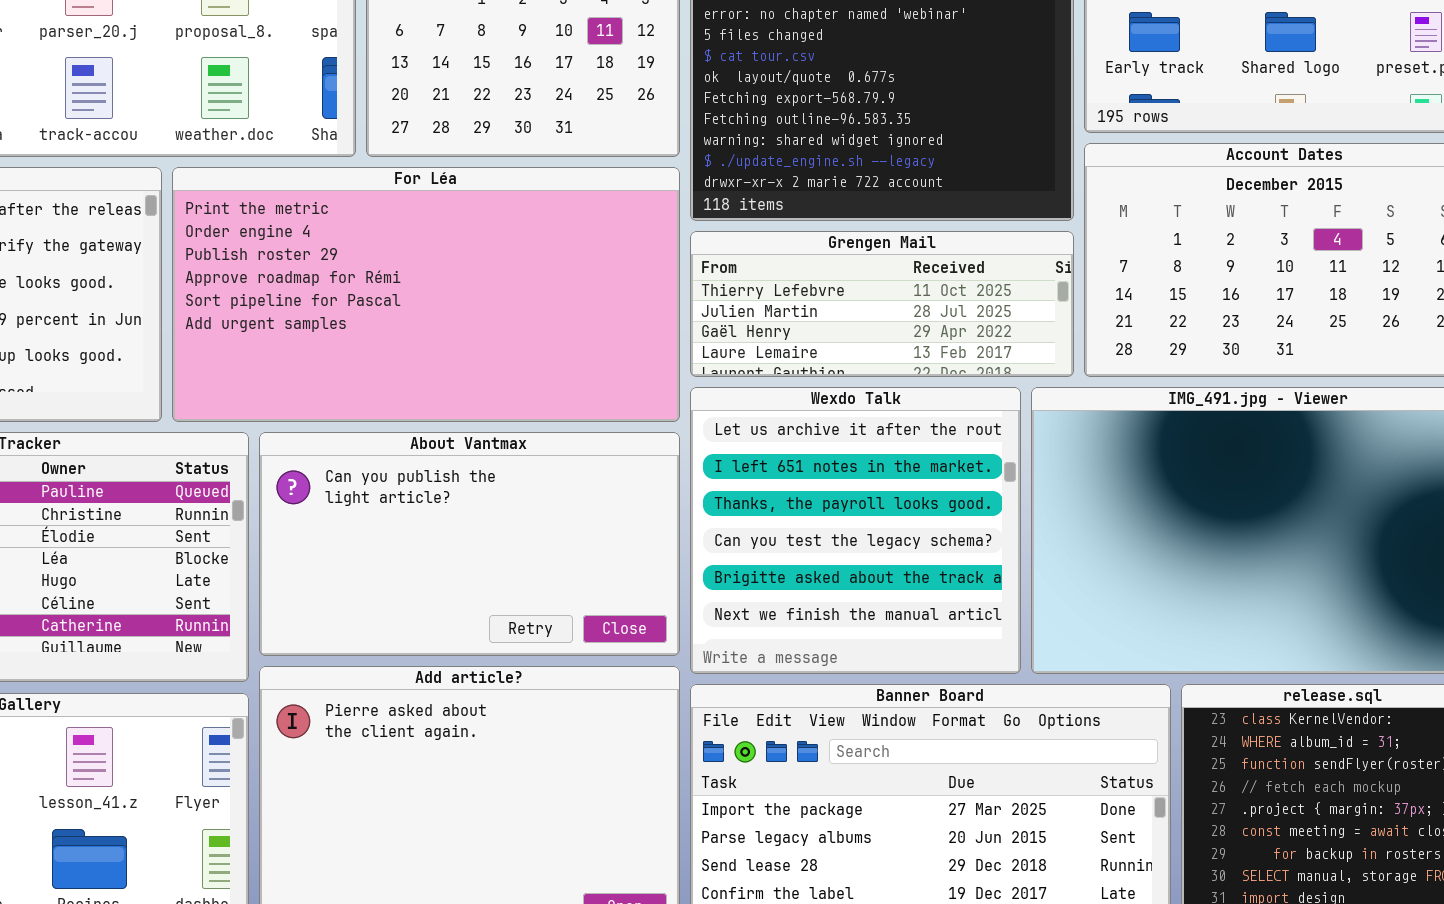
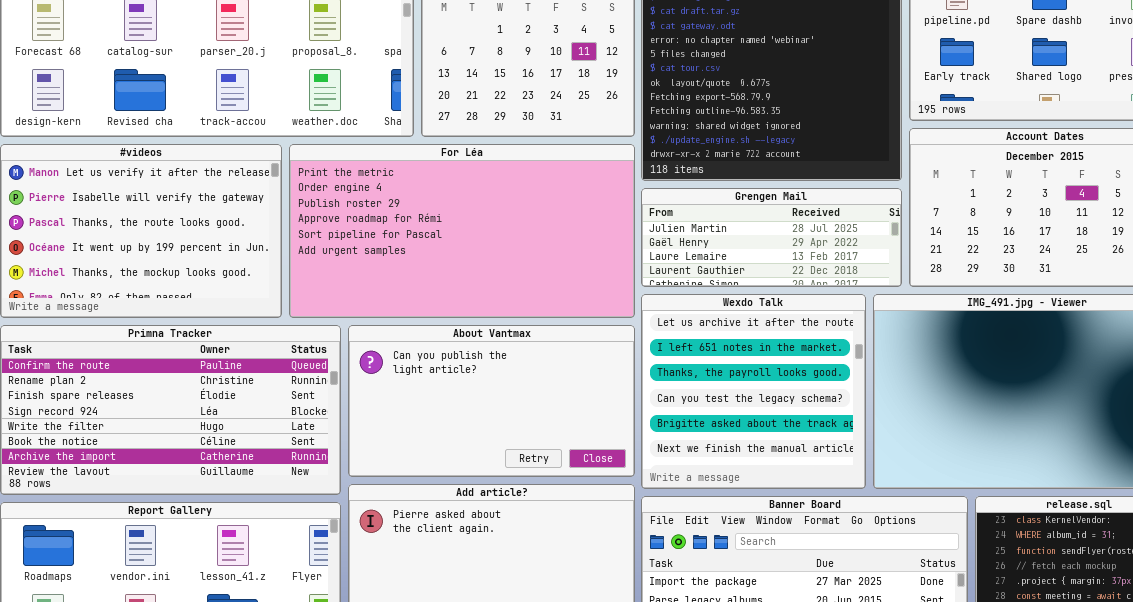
Grengen Mail: [690,231,1074,377] -> [641,188,902,287], scrolled down 1 row

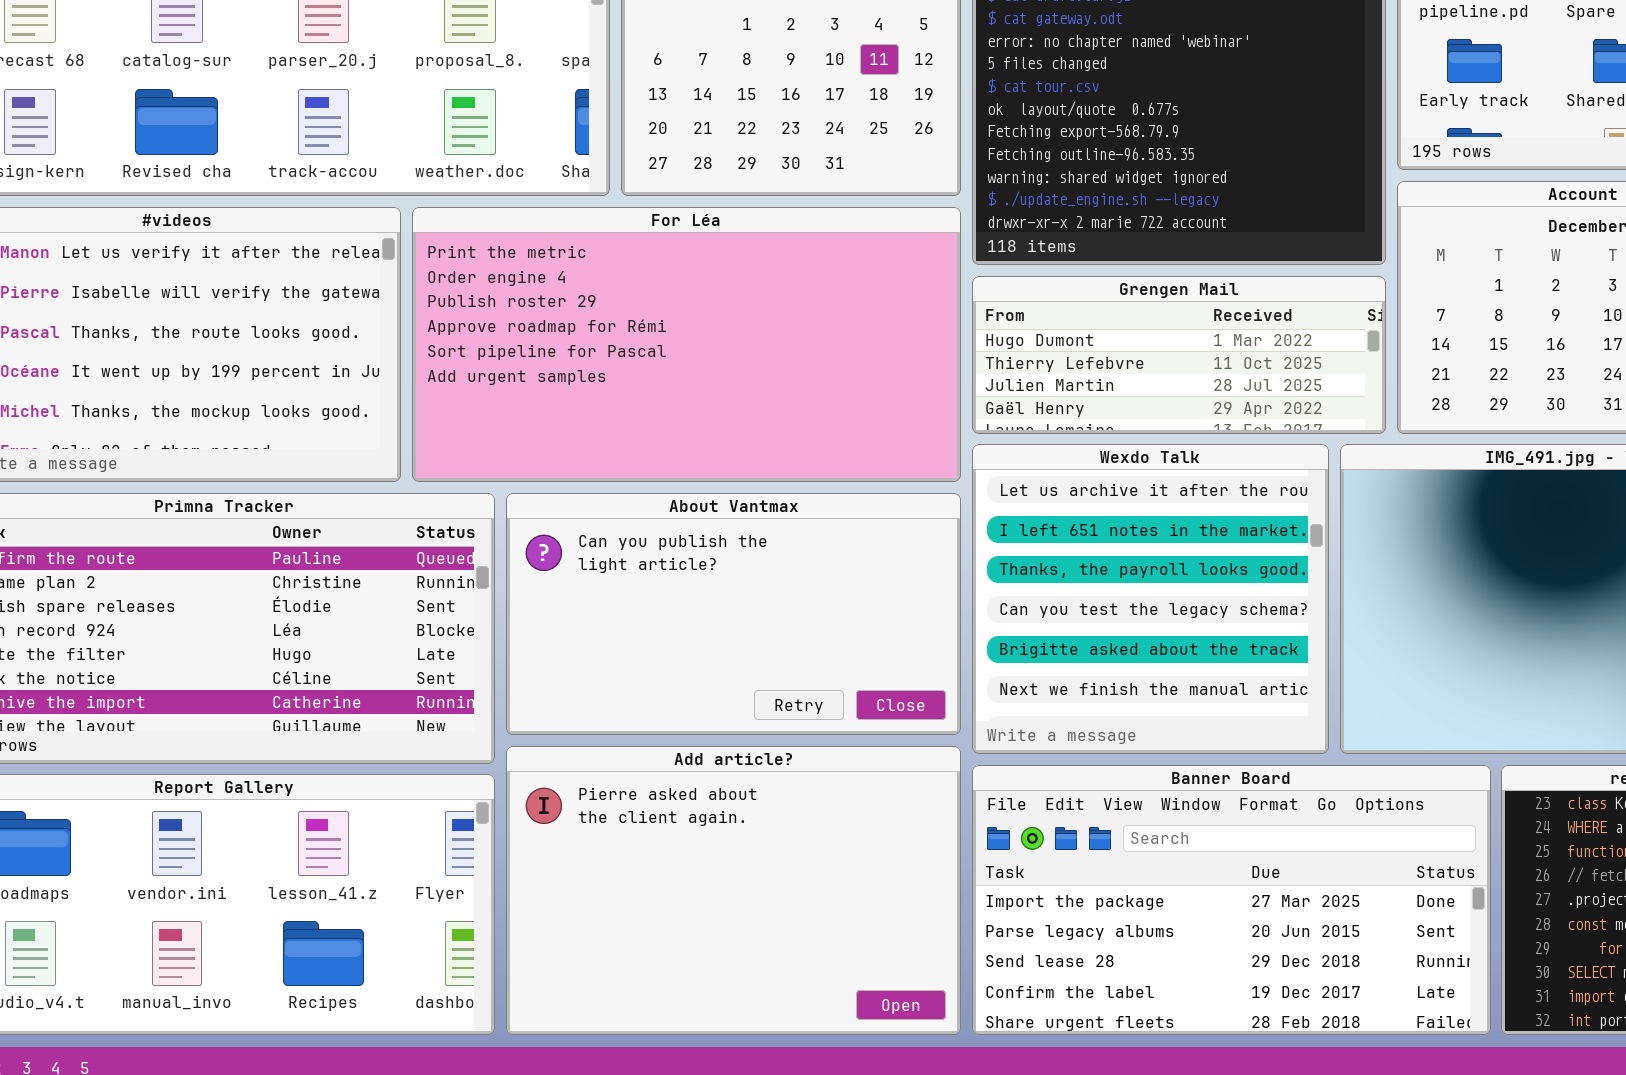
Grengen Mail: [641,188,902,287] -> [972,276,1386,434], scrolled up 2 rows

